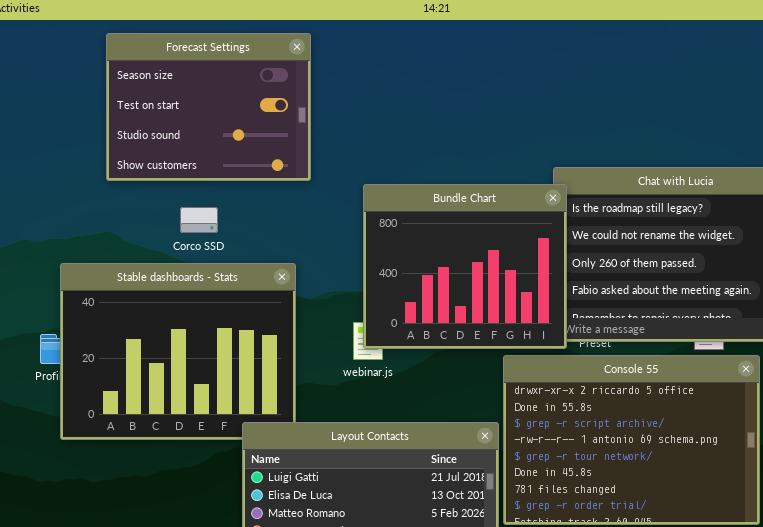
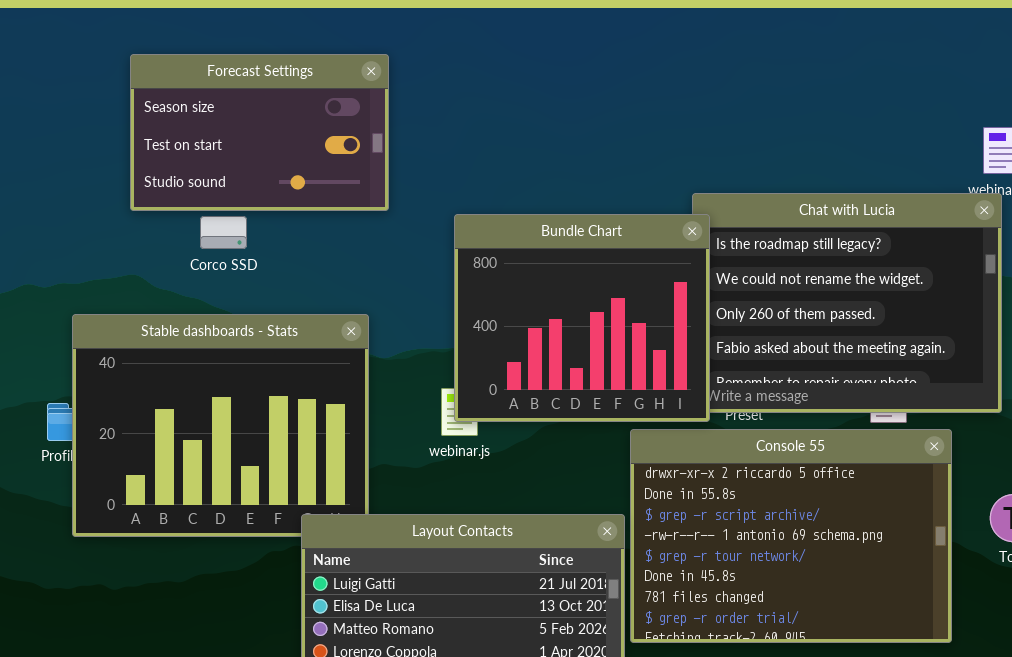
Forecast Settings: [106,33,311,181] -> [130,54,389,211], resized
Corco SSD: [180,207,218,233] -> [200,216,247,249], moved

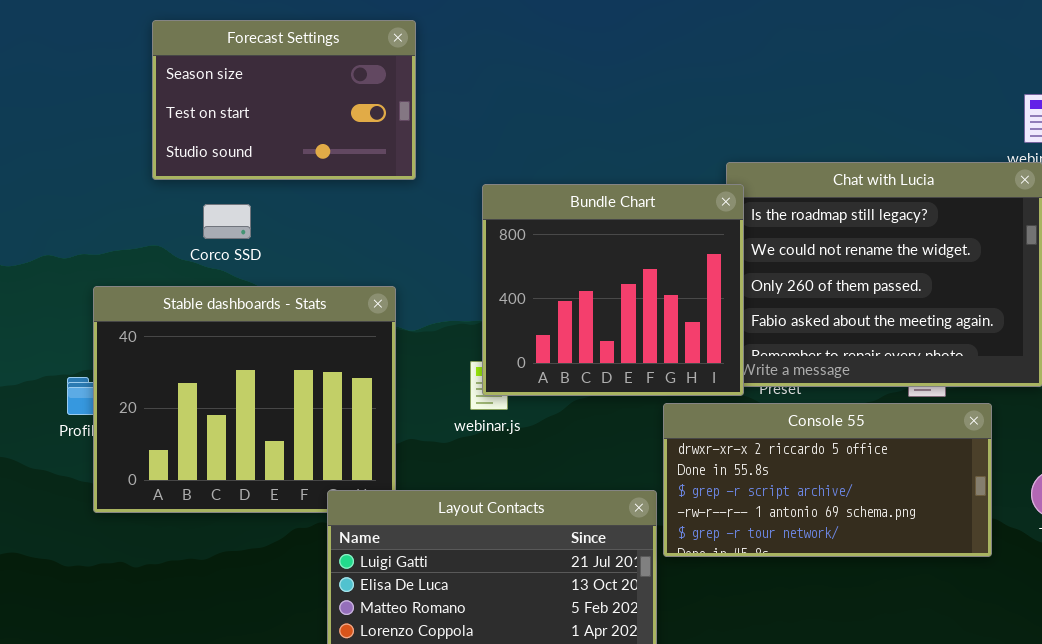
Corco SSD: [200,216,247,249] -> [203,204,251,239], moved
Console 55: [630,429,952,643] -> [663,403,992,557], resized

